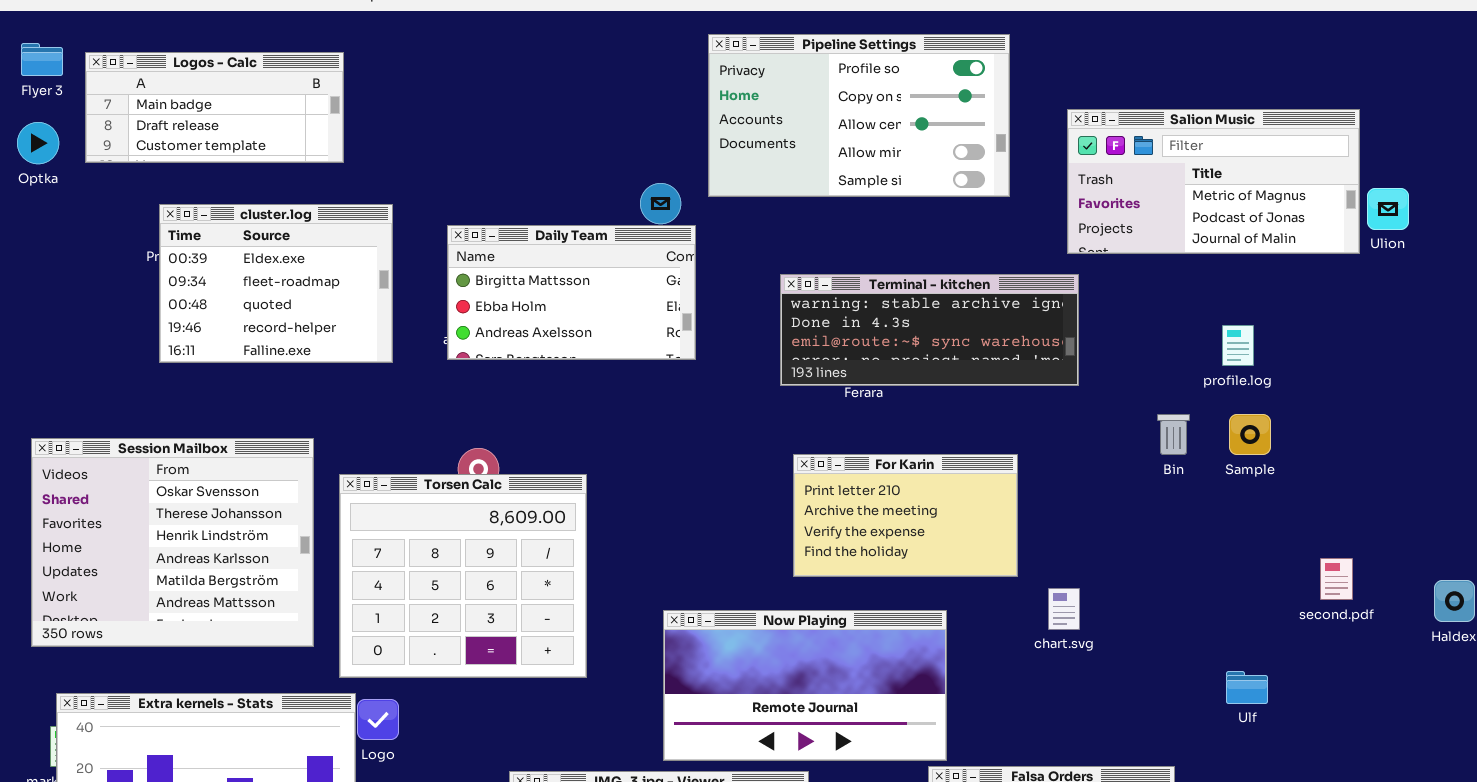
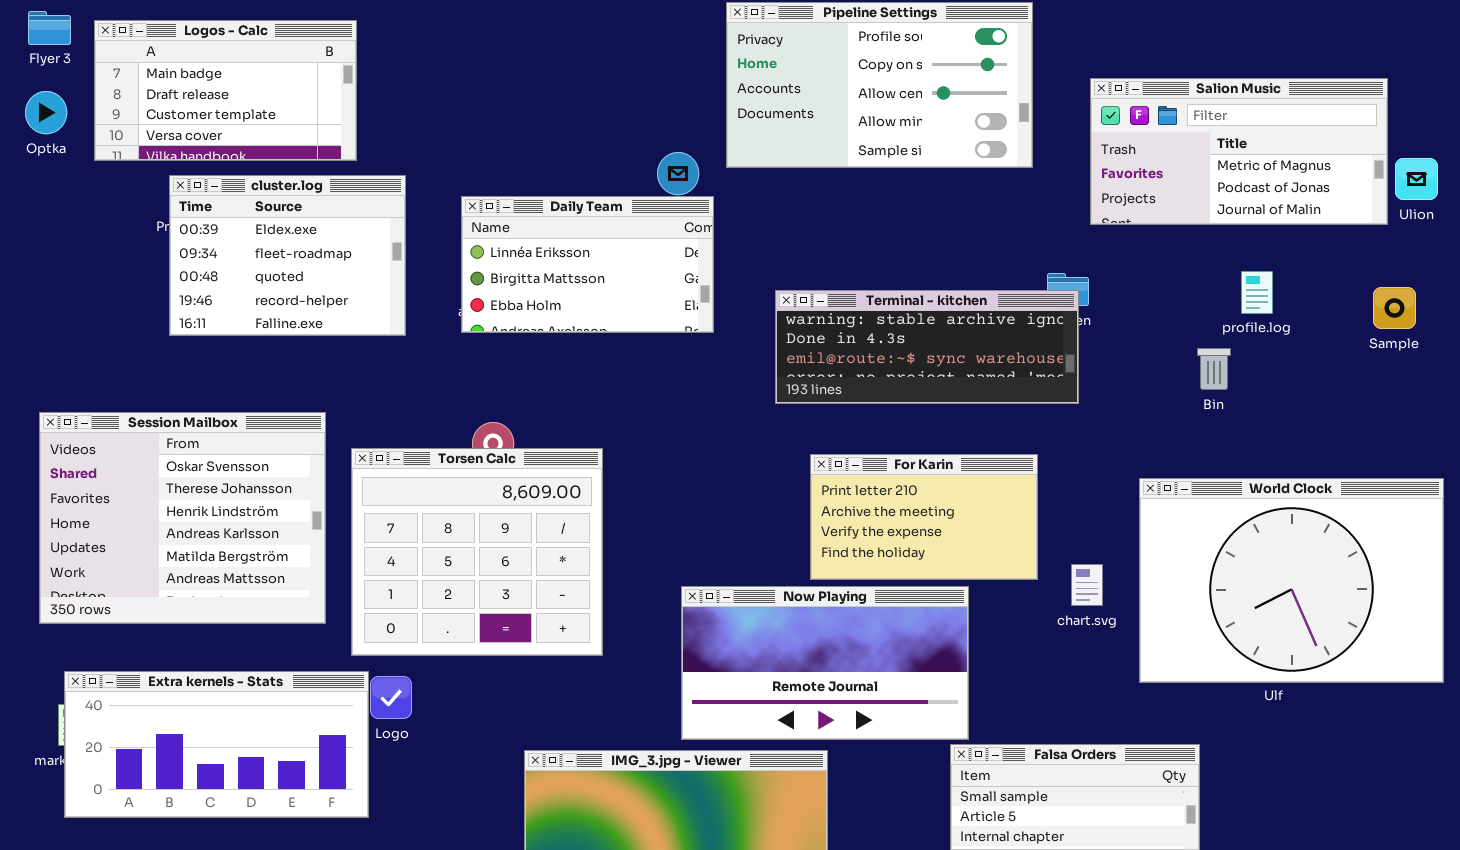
Logos - Calc: [85,52,344,163] -> [94,20,357,161], resized
Daily Team: [447,225,696,360] -> [461,196,714,333], scrolled up 1 row
Terminal - kitchen: [780,274,1079,386] -> [775,290,1079,404], moved
profile.log: [1222,325,1254,366] -> [1241,271,1273,314], moved
Bin: [1157,414,1190,455] -> [1197,348,1231,390], moved
Sample: [1229,414,1271,455] -> [1373,287,1416,329], moved
For Karin: [793,454,1018,577] -> [810,454,1038,580], moved
World Clock: none -> [1139,478,1444,683], opened

